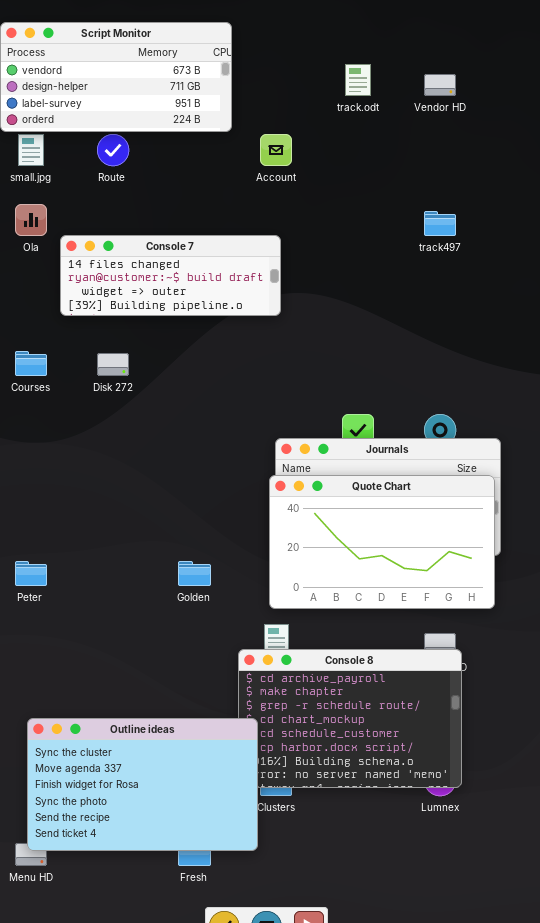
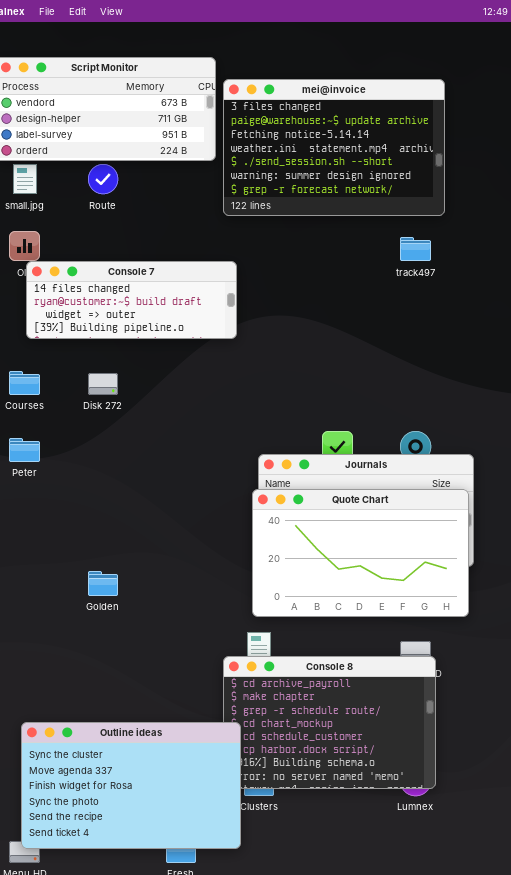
mei@invoice: none -> [223,79,445,216], opened
Console 7: [60,235,281,316] -> [26,261,237,339], moved
Peter: [15,561,47,586] -> [9,438,40,462], moved
Golden: [178,561,211,586] -> [88,571,118,596], moved

